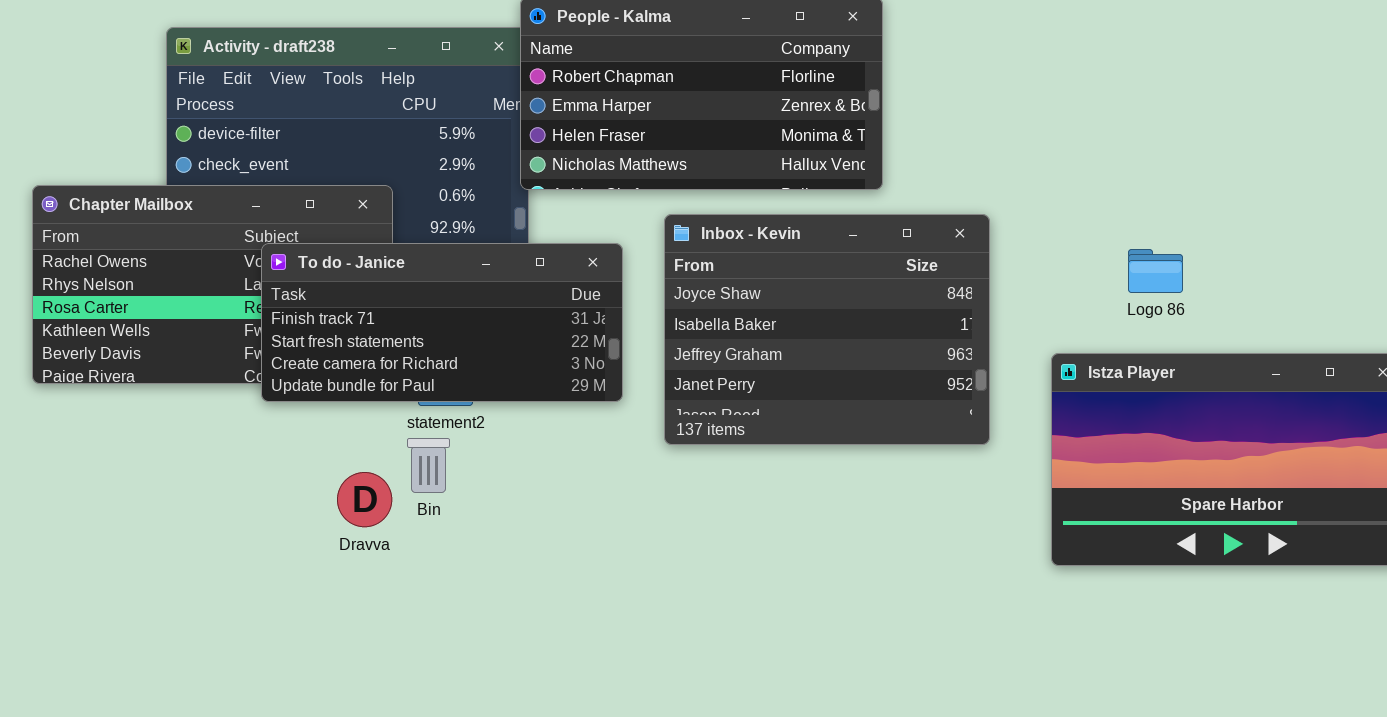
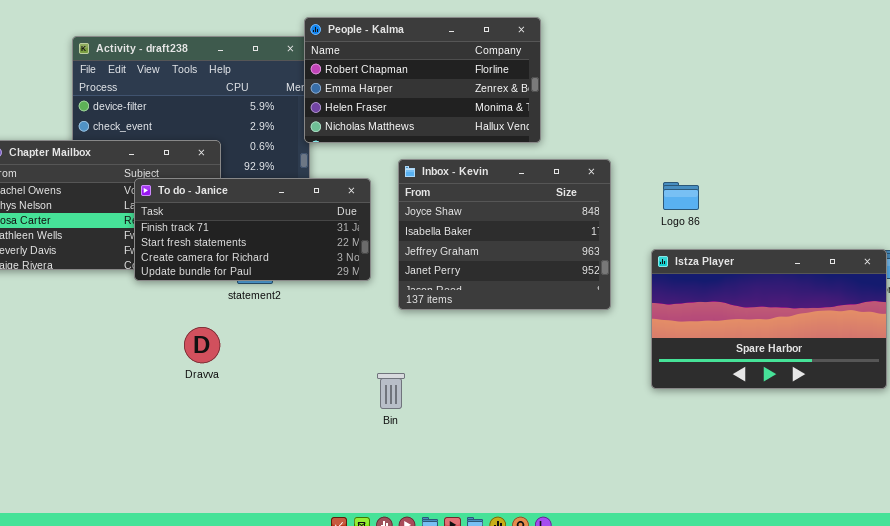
Logo 86: [1128,249,1183,293] -> [663,182,699,210], moved
Bin: [407,438,450,493] -> [377,373,405,409], moved

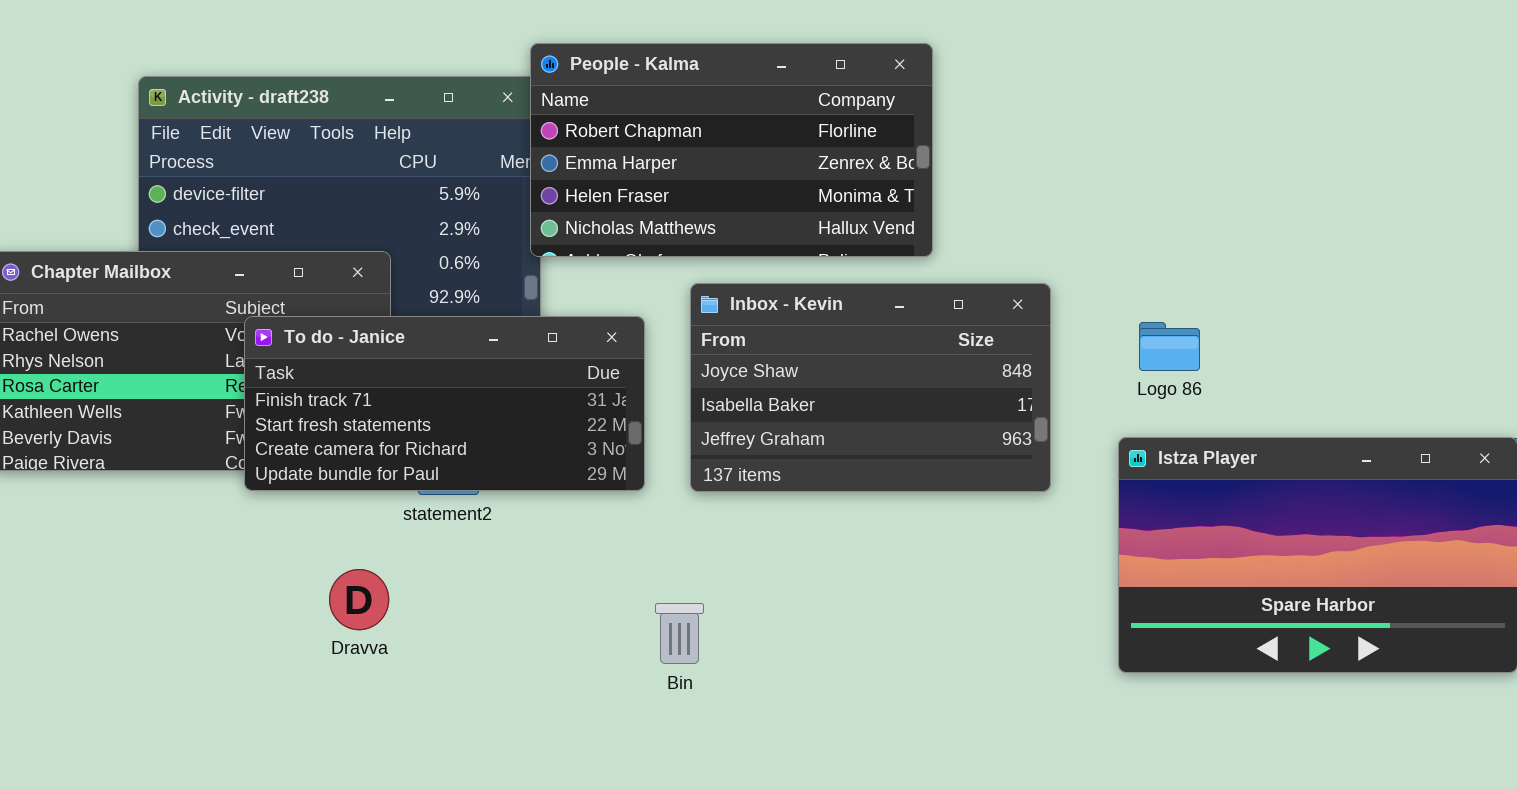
Inbox - Kevin: [398,159,611,310] -> [690,283,1051,492], resized
Bin: [377,373,405,409] -> [655,603,704,664], moved

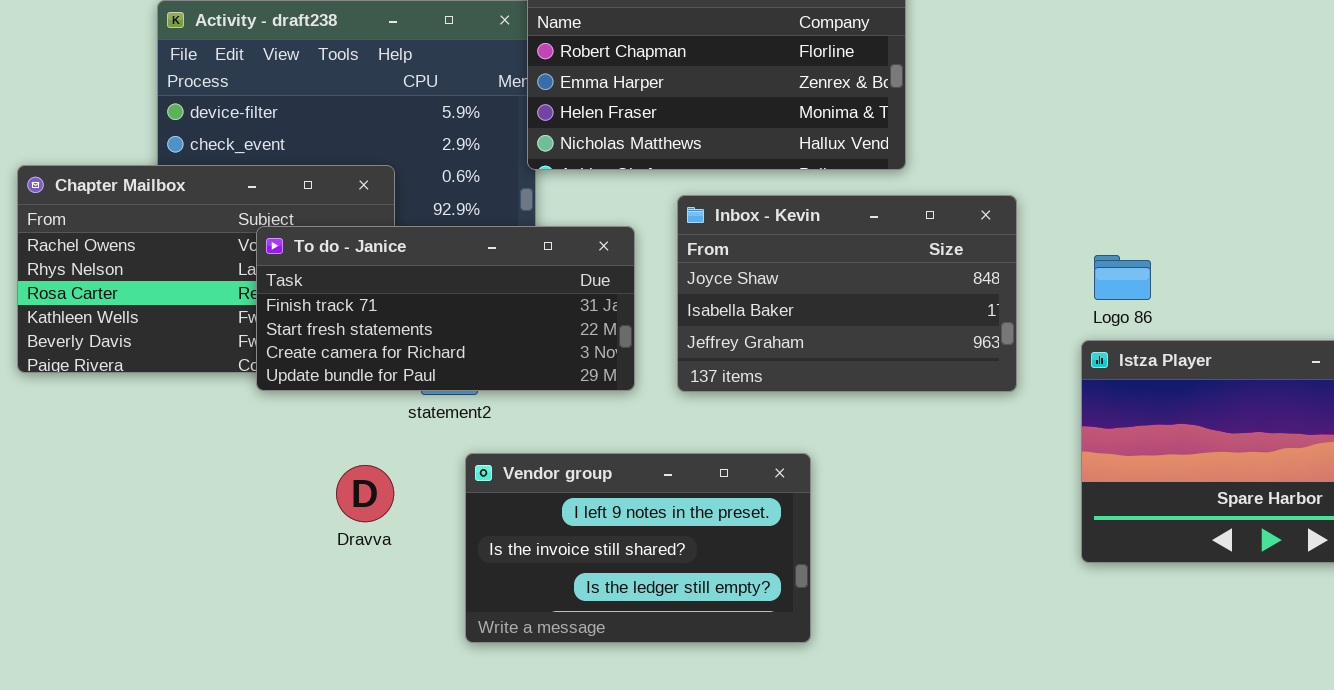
Logo 86: [1139,322,1200,371] -> [1094,255,1151,300], moved
Vendor group: none -> [465,453,811,643], opened

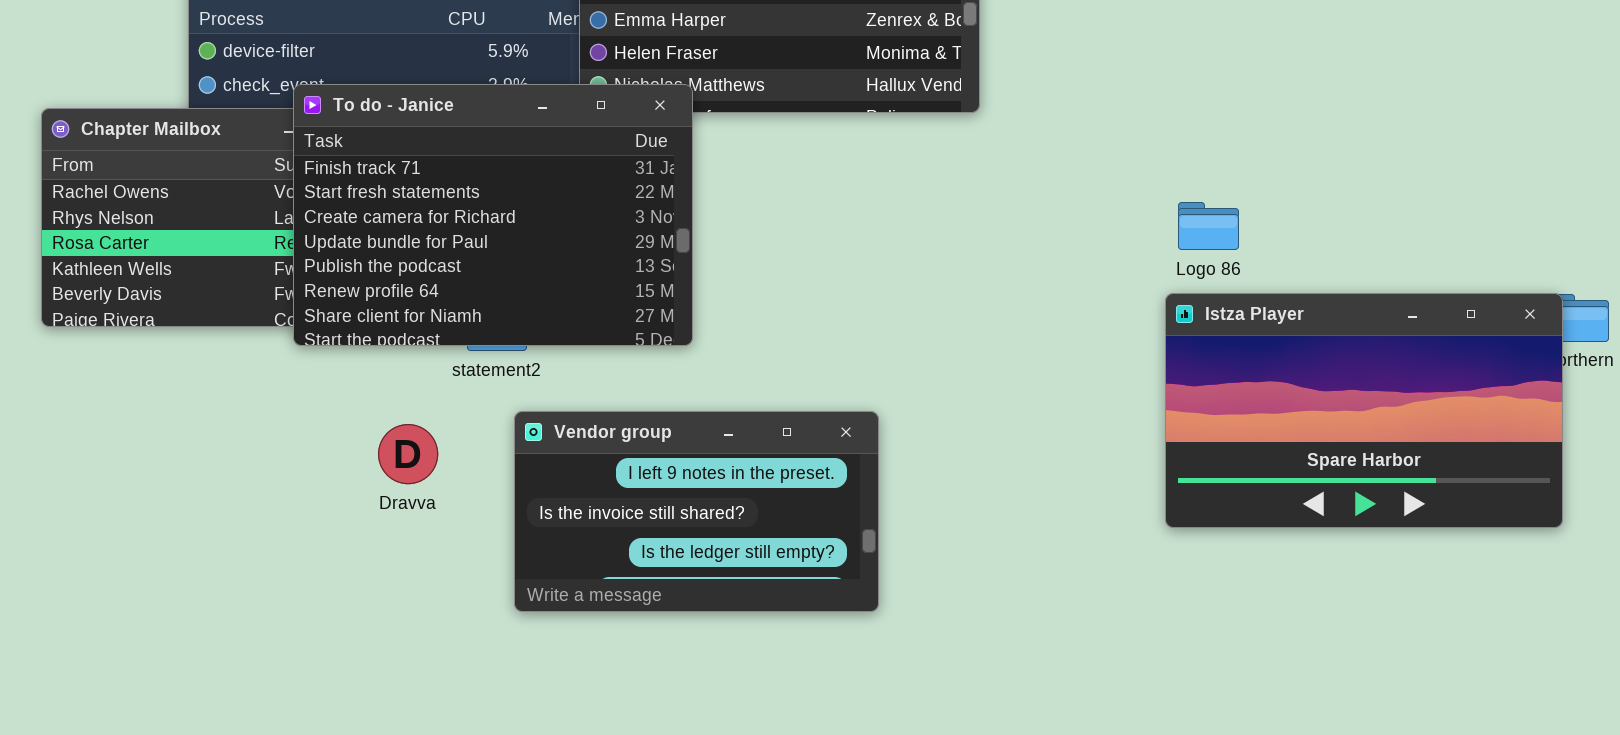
Inbox - Kevin: [677,195,1017,392] -> none, closed
To do - Janice: [256,226,635,391] -> [293,84,693,346], resized

